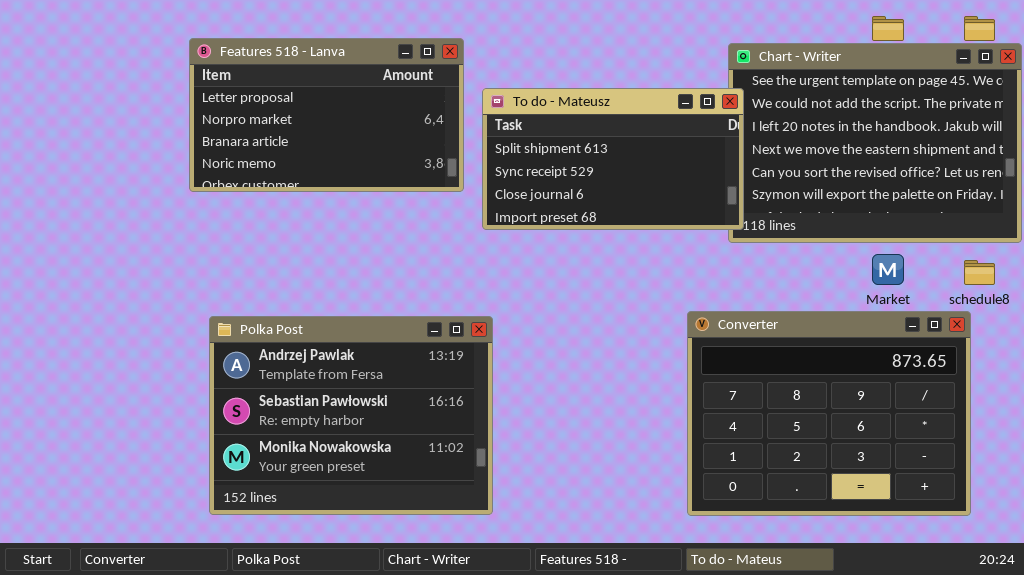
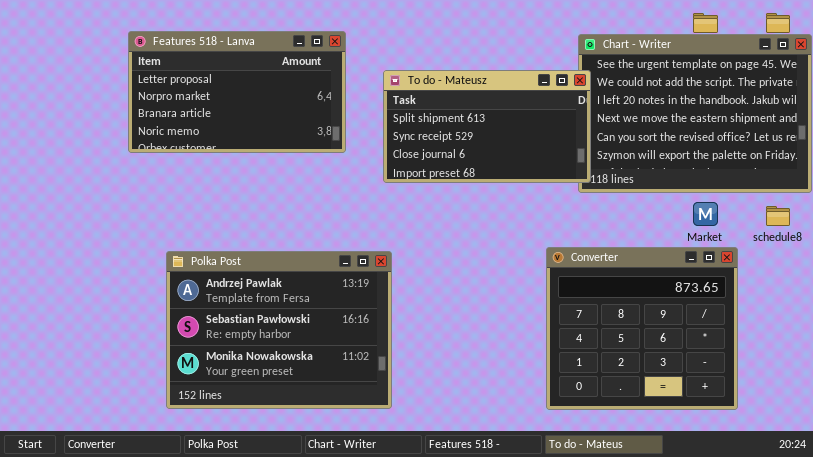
Features 518 - Lanva: [189,38,464,192] -> [128,31,346,153], moved
Converter: [687,311,971,516] -> [546,247,738,410], resized

